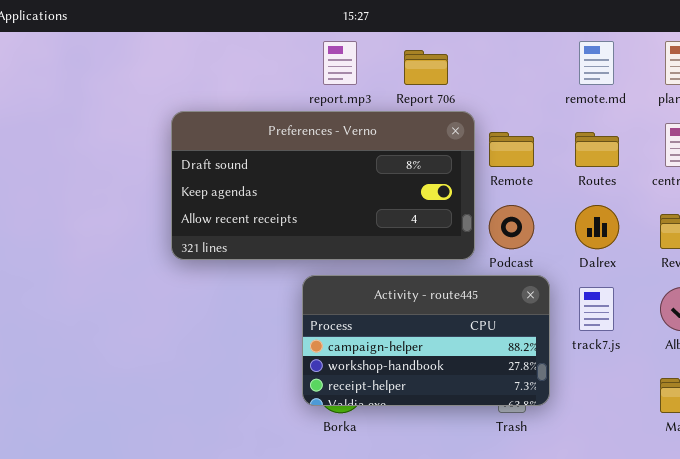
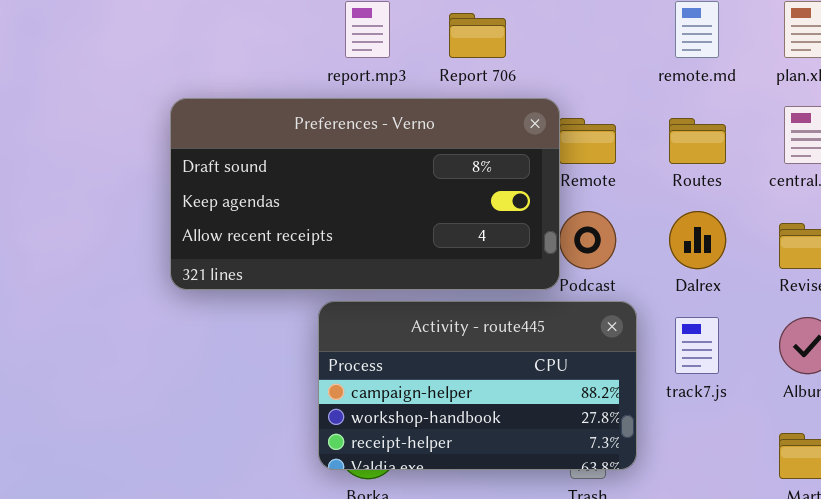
Preferences - Verno: [171,111,475,260] -> [170,98,560,290], moved

